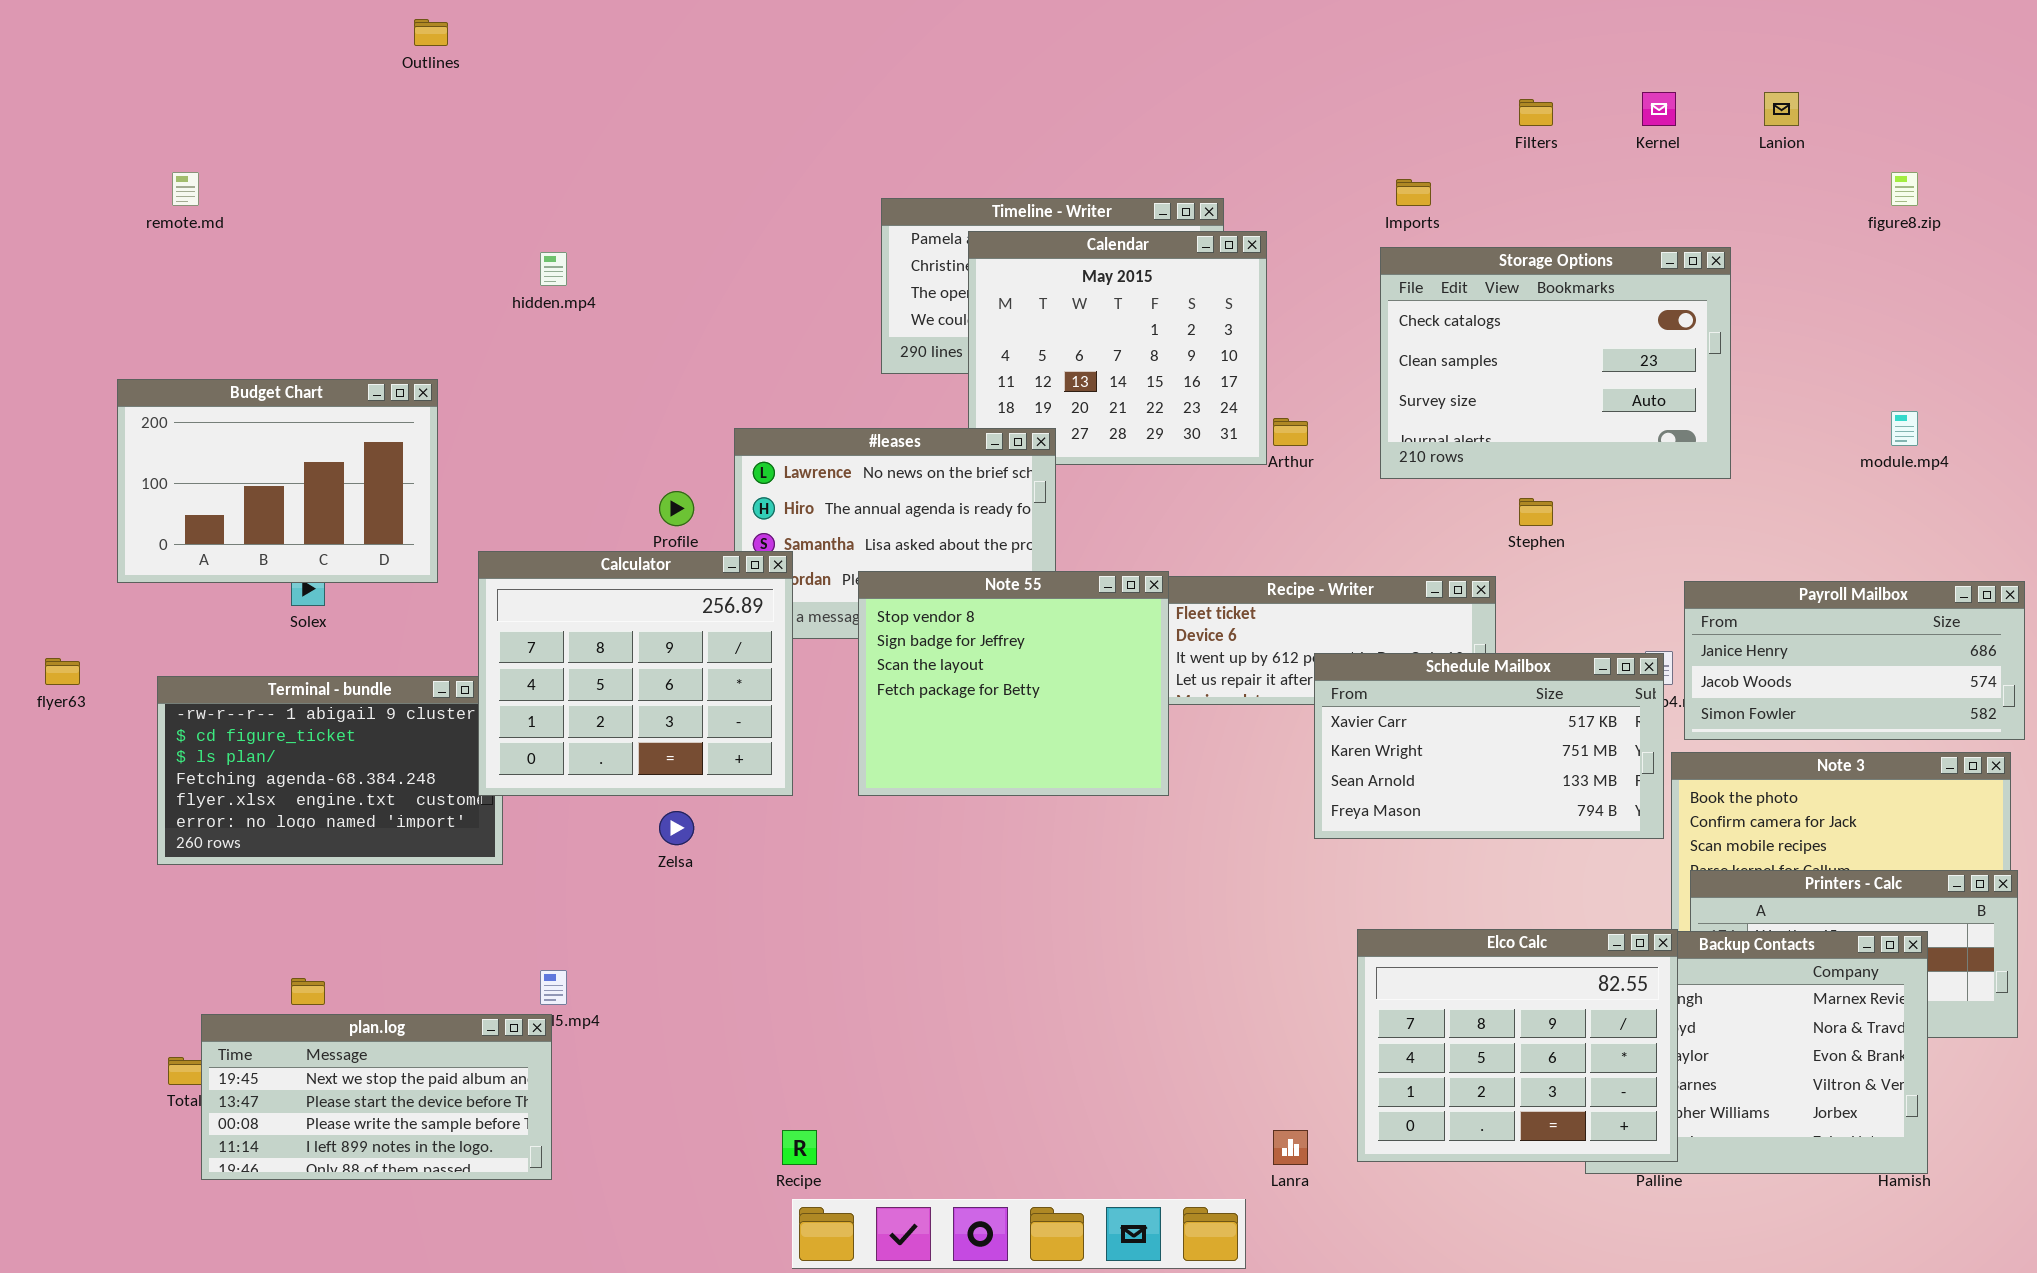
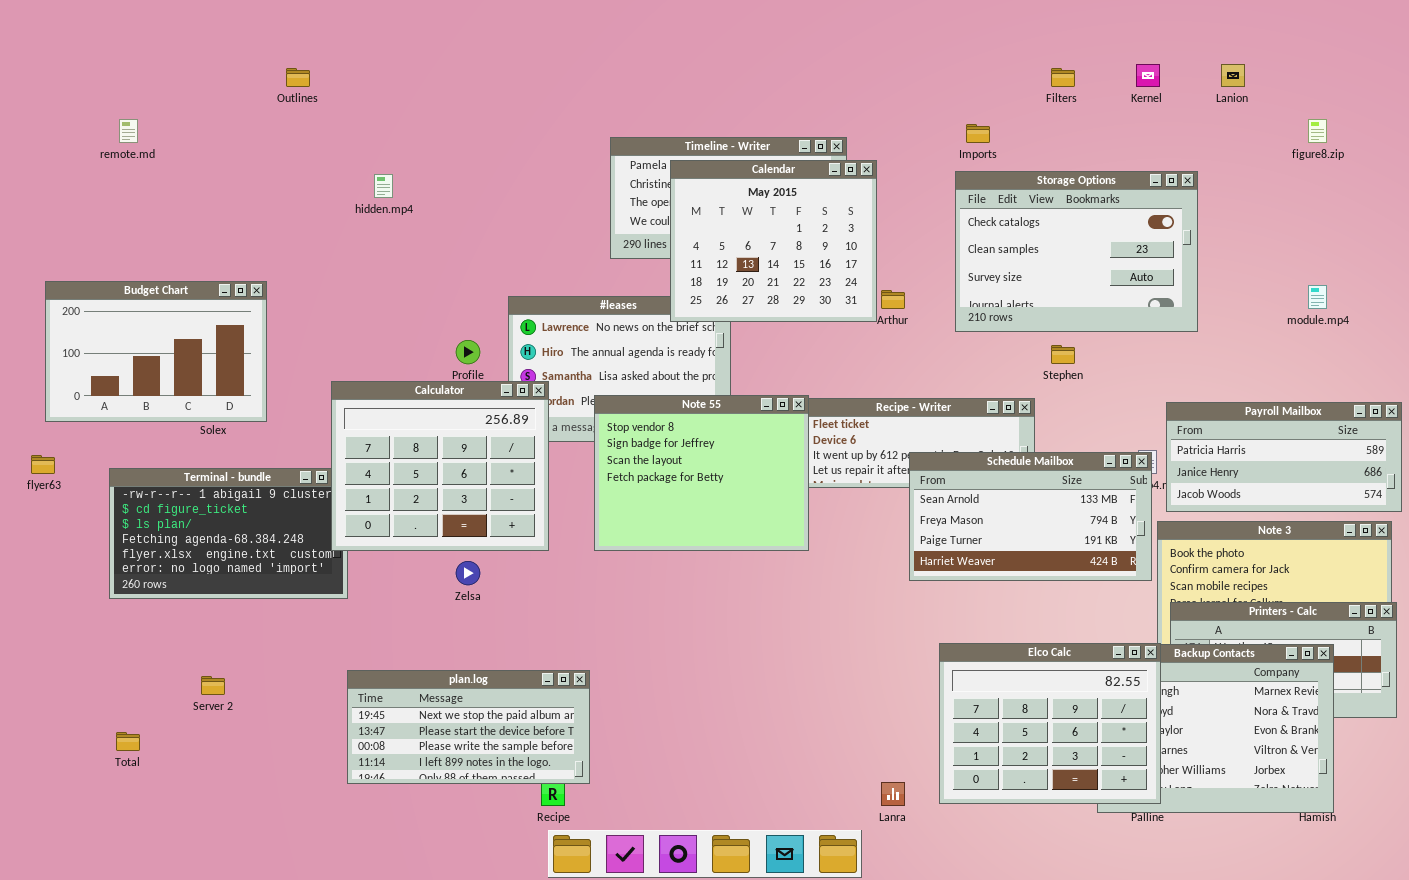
Outlines: [414,19,448,46] -> [286,68,310,87], moved
Calendar: [968,231,1267,465] -> [670,160,877,322], raised
Budget Chart: [117,379,438,583] -> [45,281,267,422], moved
Payroll Mailbox: [1684,581,2025,740] -> [1166,402,1402,512], scrolled up 1 row
Schedule Mailbox: [1314,653,1664,839] -> [909,452,1152,581], scrolled down 2 rows
plan.log: [201,1014,552,1180] -> [347,670,590,784], moved

